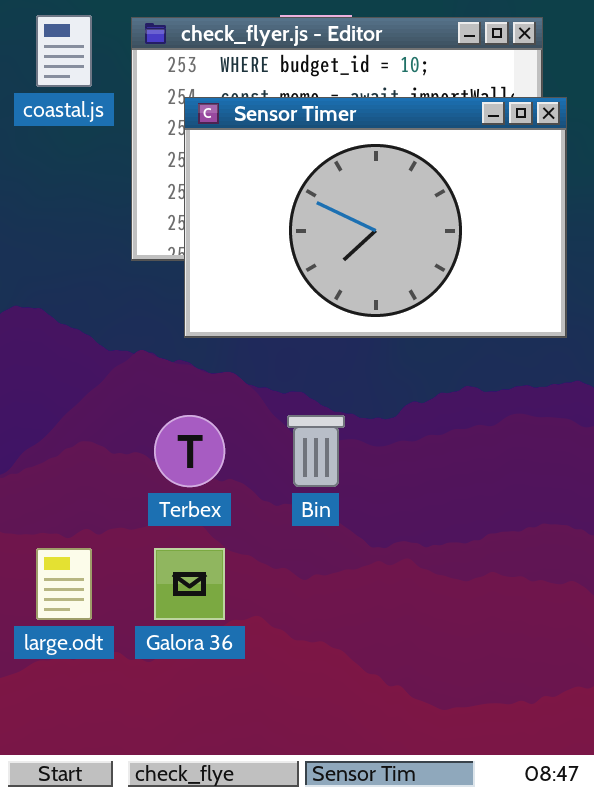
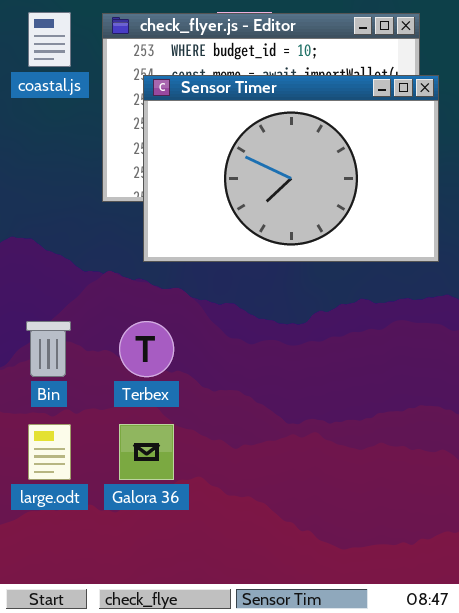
Bin: [287,415,345,487] -> [26,321,71,377], moved

